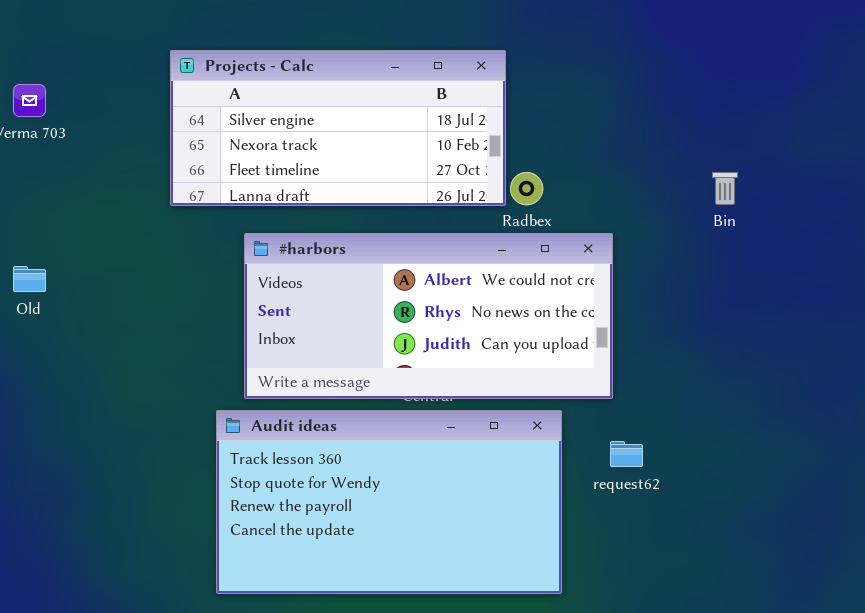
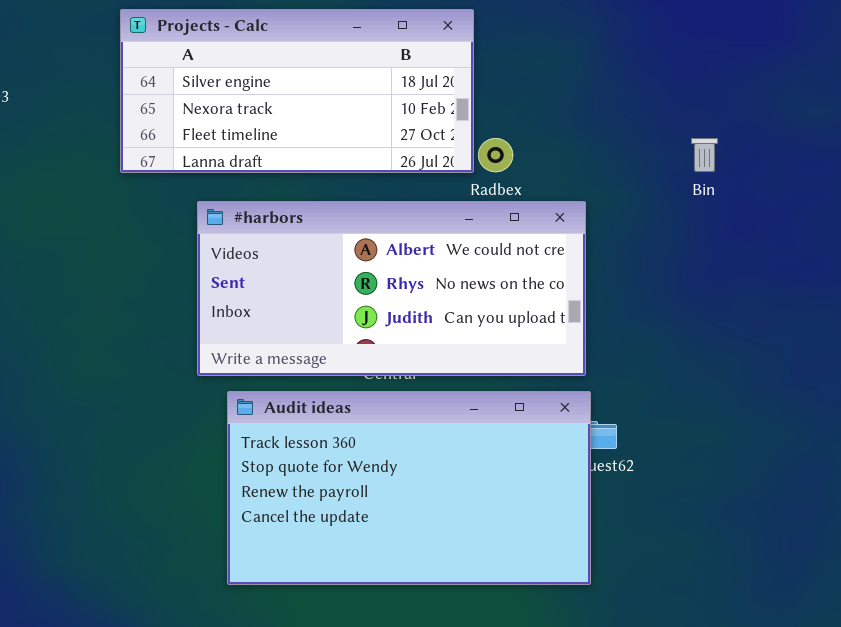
Audit ideas: [216,410,562,594] -> [227,391,591,585], moved

